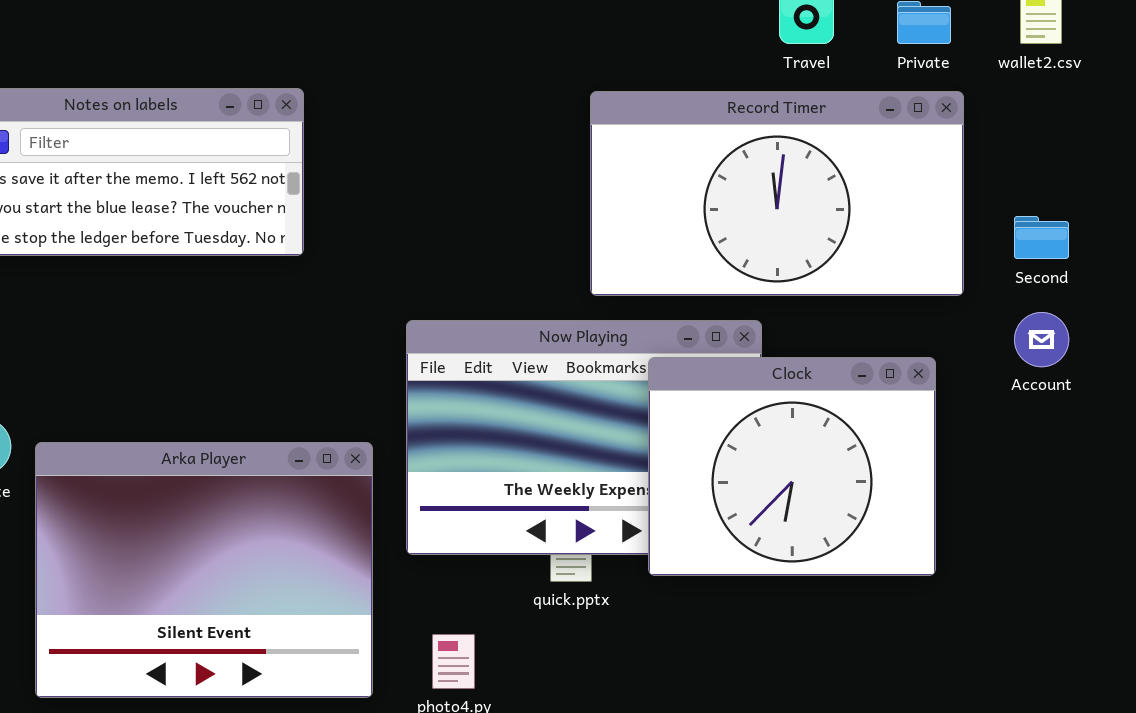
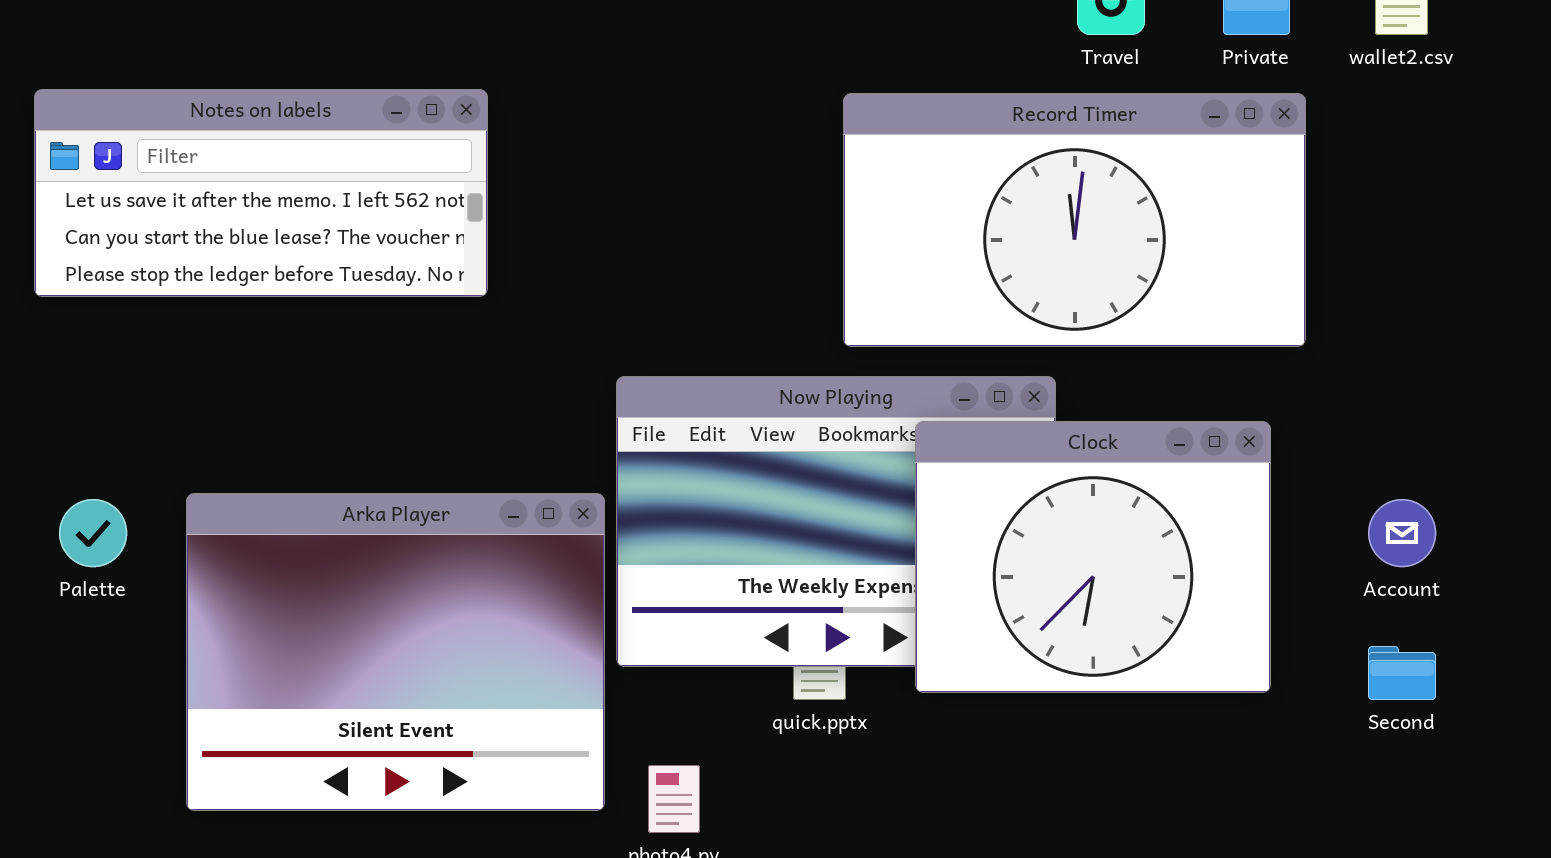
Second: [1014,216,1069,259] -> [1368,646,1436,700], moved
Account: [1014,312,1069,367] -> [1368,499,1436,567], moved
Arka Player: [35,442,373,698] -> [186,493,605,811], moved

